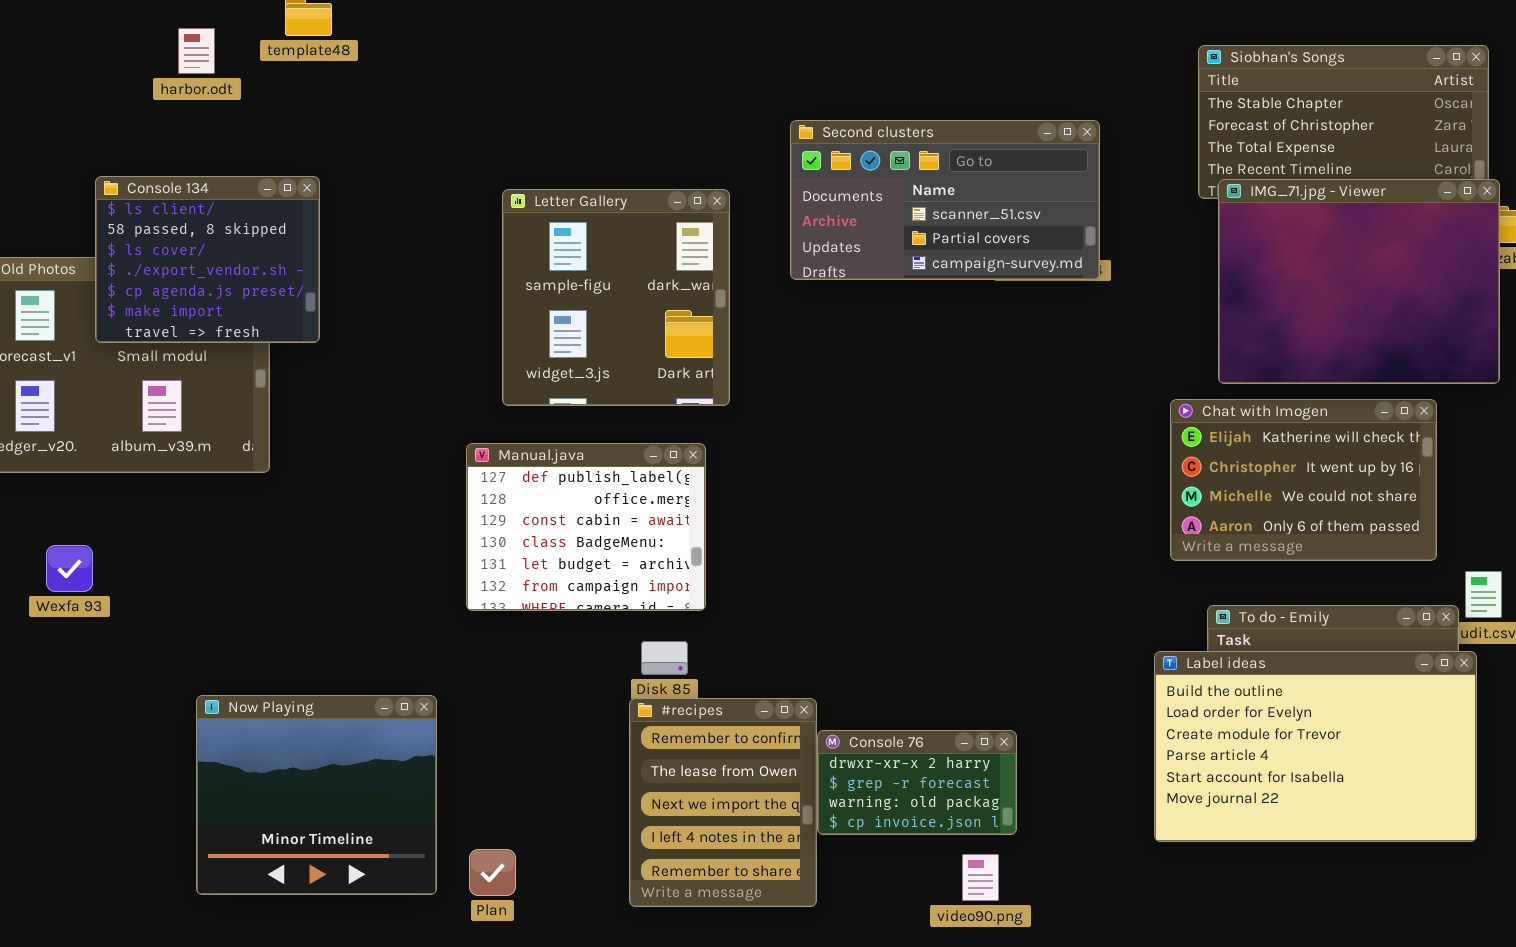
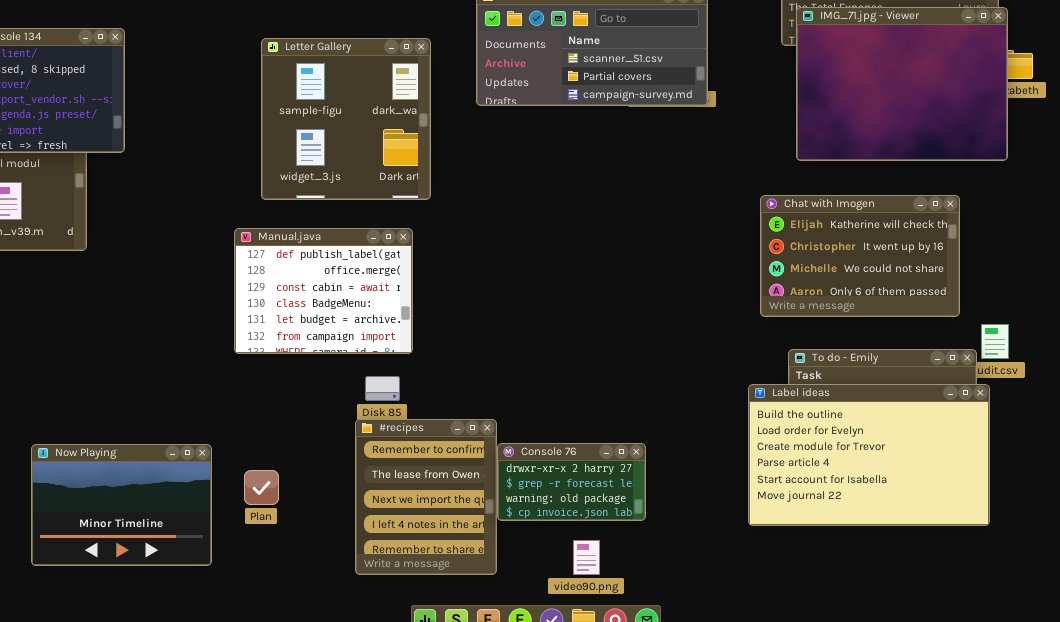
IMG_71.jpg - Viewer: [1218,179,1500,384] -> [796,7,1008,161], moved
Now Playing: [196,695,437,895] -> [31,444,212,566], resized
Plan: [469,849,516,896] -> [244,470,279,505], moved
video90.png: [962,854,999,901] -> [573,540,600,575], moved

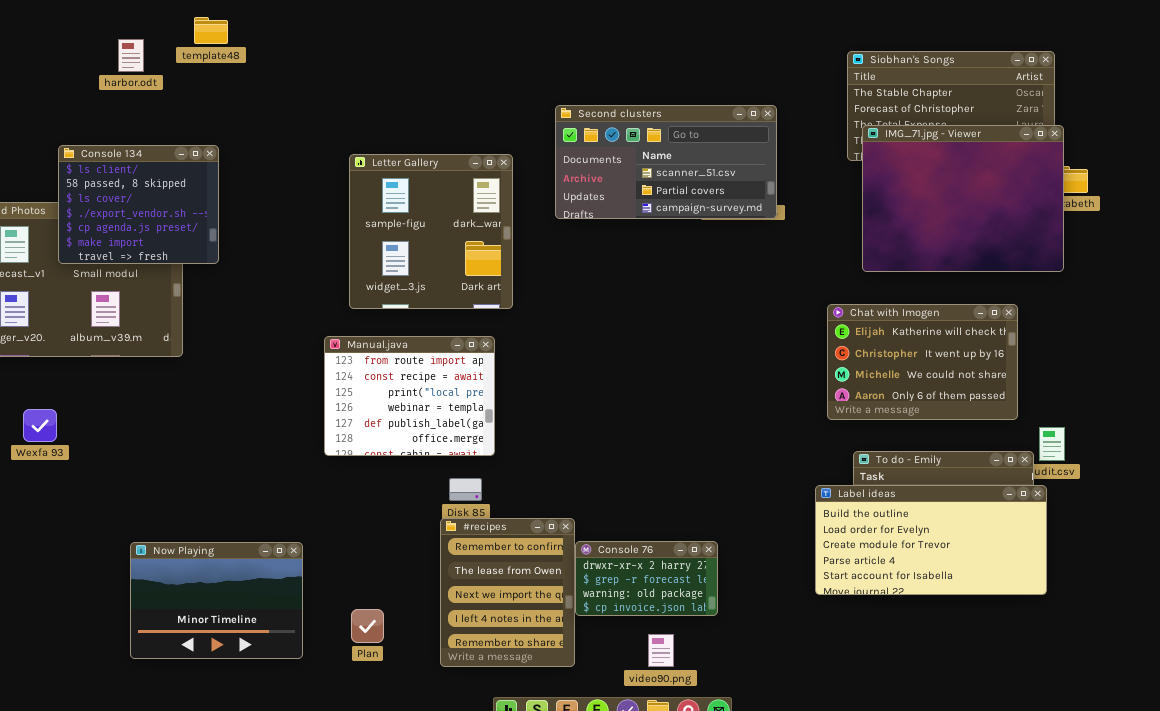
Manual.java: [234,228,413,354] -> [324,336,495,456], scrolled up 4 rows
Label ideas: [748,384,990,526] -> [815,485,1047,595], resized
Plan: [244,470,279,505] -> [351,609,384,643], moved

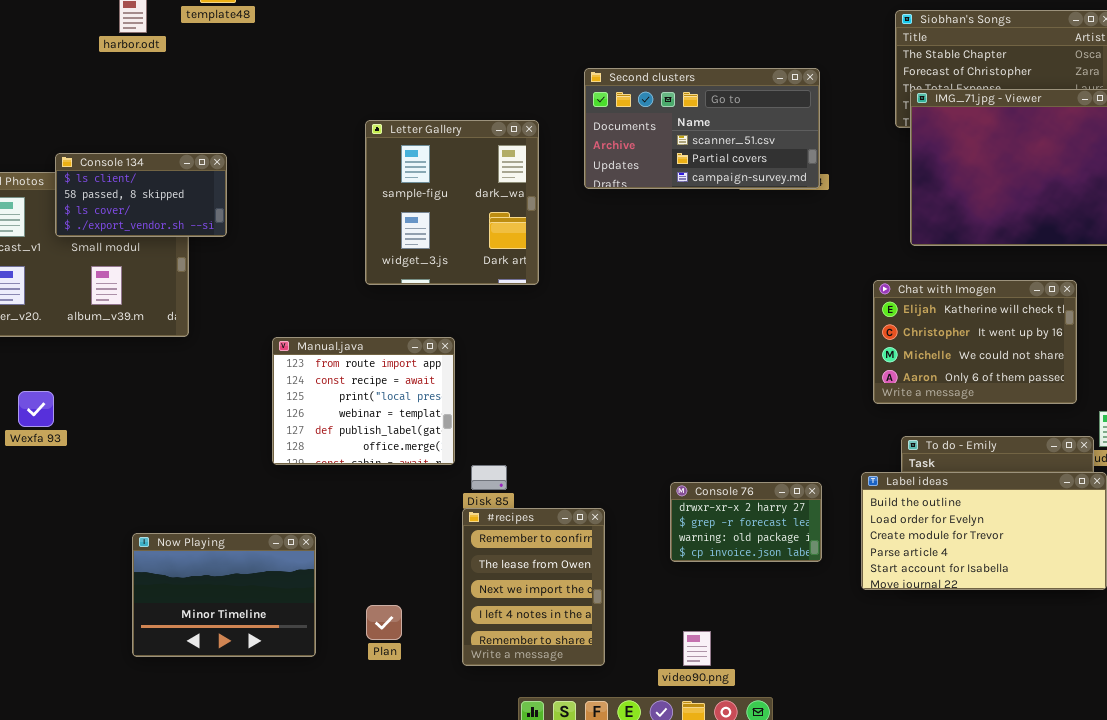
Console 134: [58,145,219,264] -> [55,153,227,237], resized
Manual.java: [324,336,495,456] -> [272,337,455,465], moved
Console 76: [575,541,718,616] -> [670,482,822,562], moved

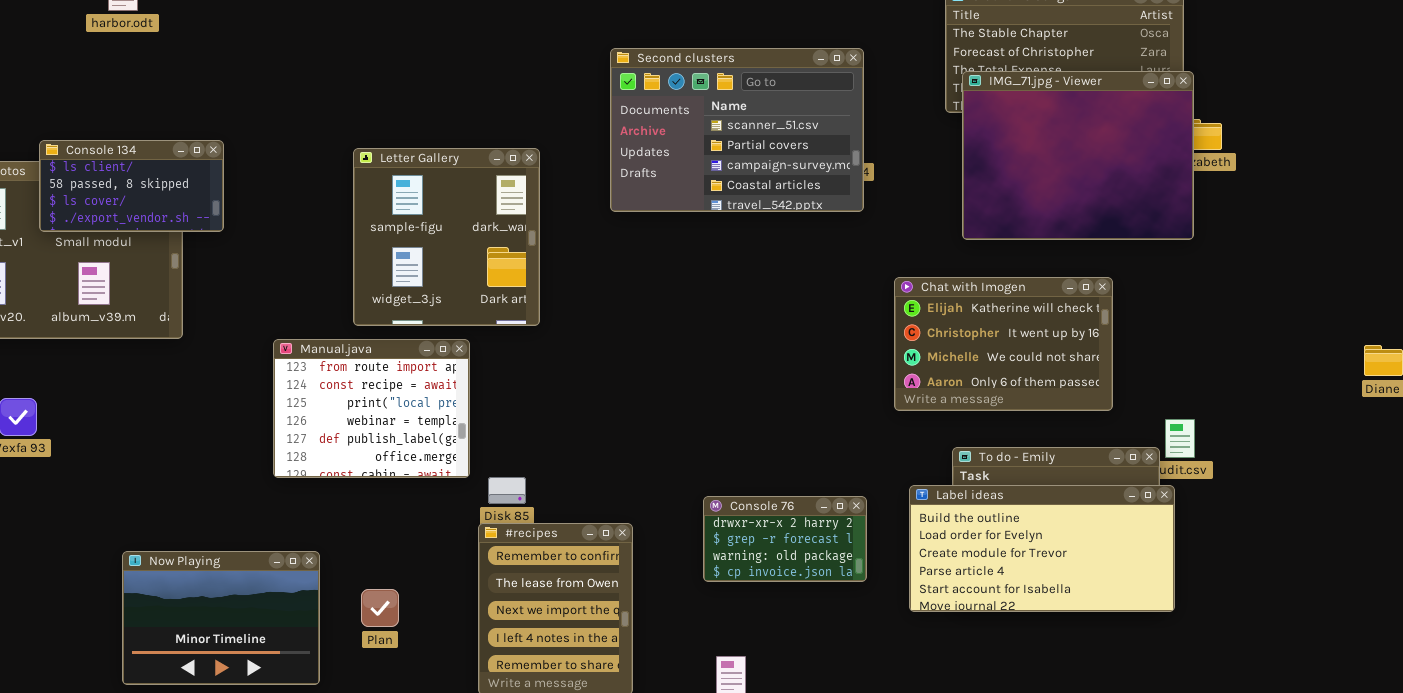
Second clusters: [584,68,820,189] -> [610,48,864,212], resized
Letter Gallery: [365,120,539,285] -> [353,148,540,326], moved
Chat with Imogen: [873,280,1077,404] -> [894,277,1113,411], moved
Plan: [366,605,402,640] -> [361,589,399,627], moved

